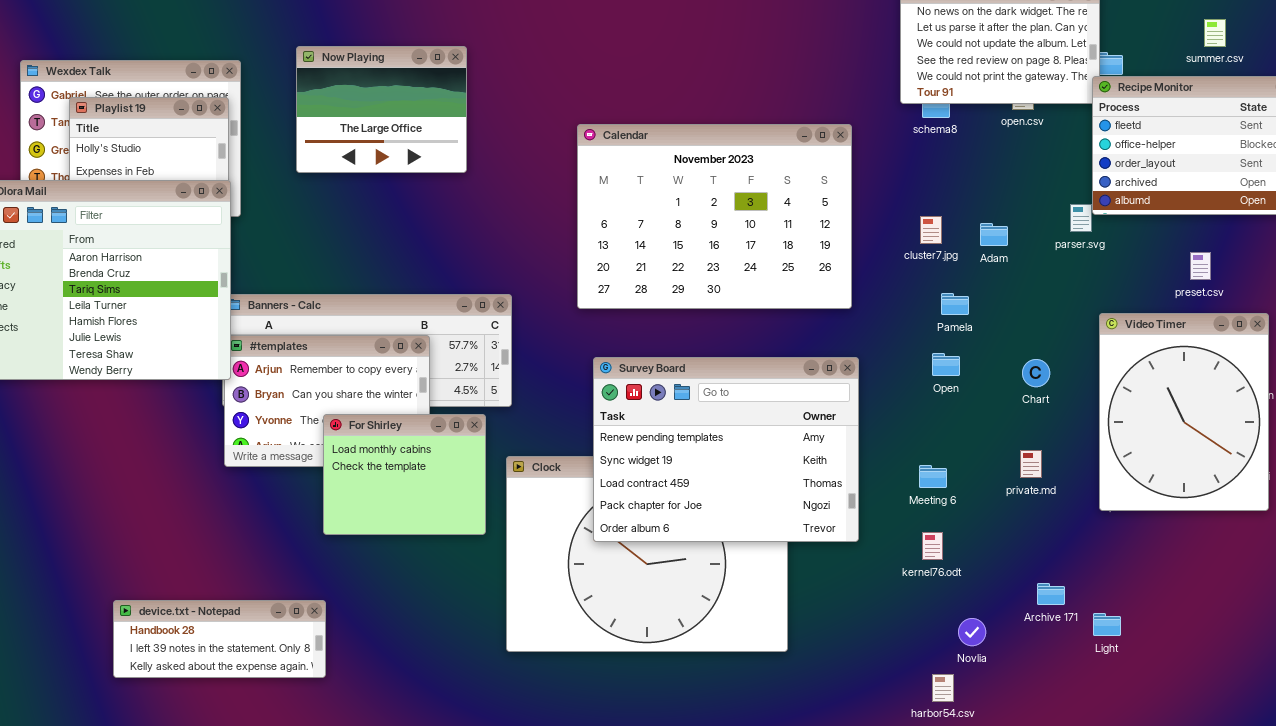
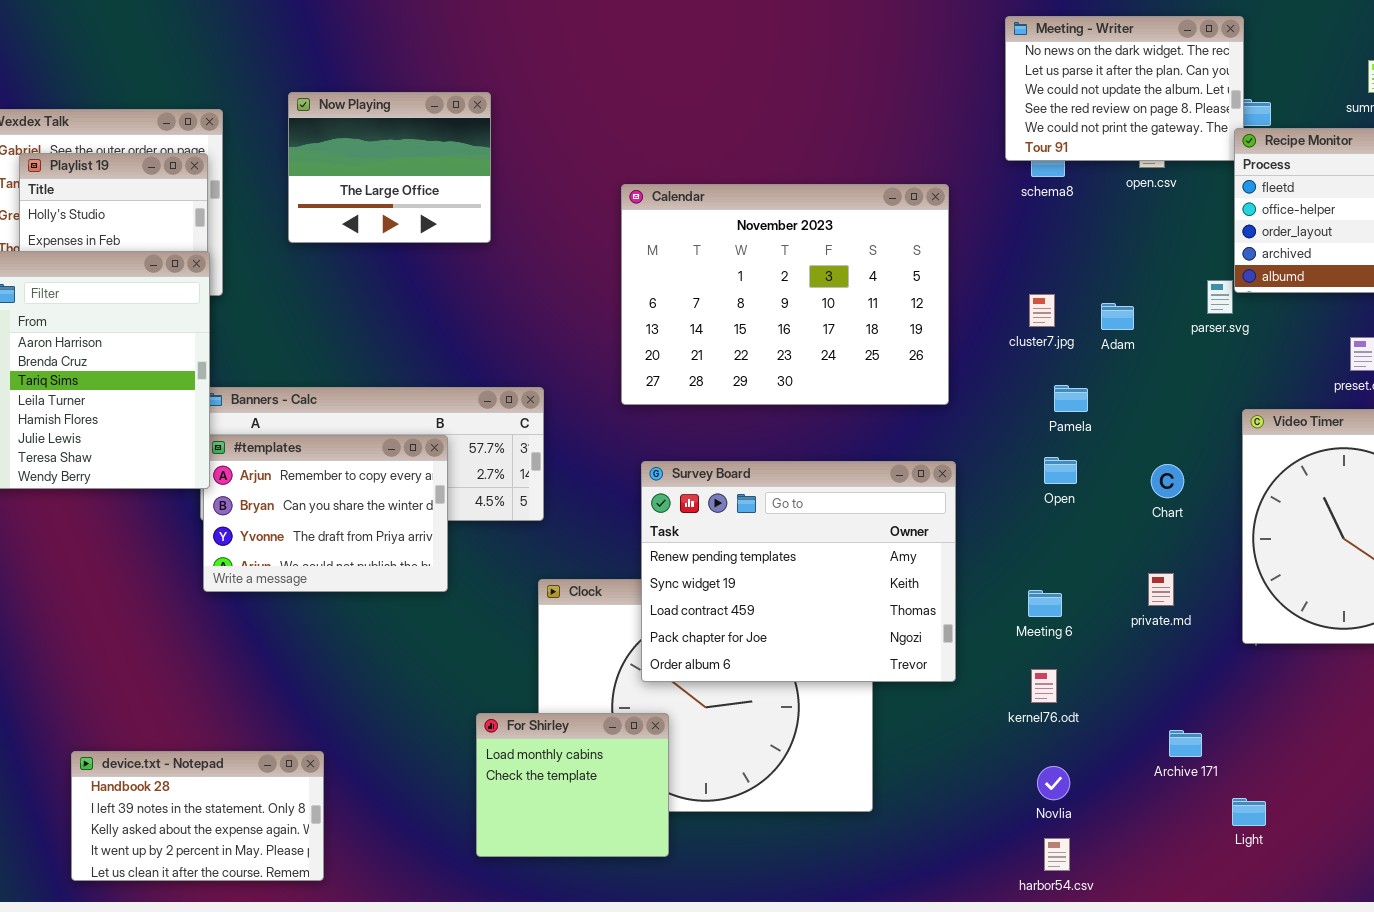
For Shirley: [323,414,486,535] -> [476,713,669,857], moved
device.txt - Notepad: [113,600,326,678] -> [71,751,324,881], resized
Light: [1093,613,1121,636] -> [1232,798,1266,826], moved
Novlia: [958,618,986,646] -> [1037,766,1070,800], moved

